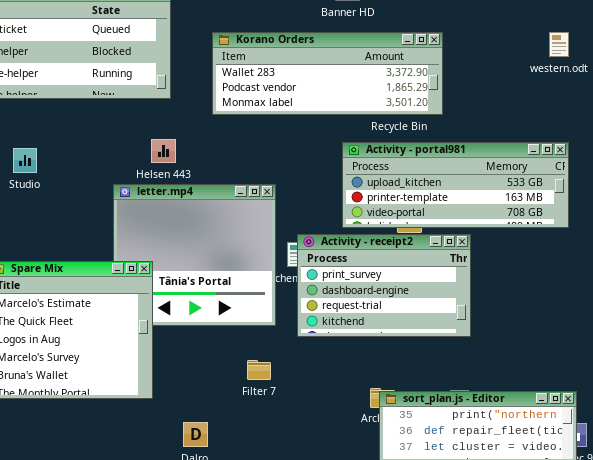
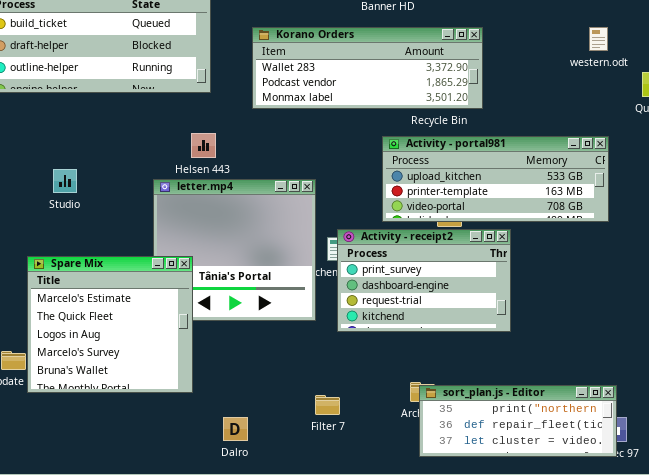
Studio: [13,148,37,173] -> [53,169,77,193], moved
Filter 7: [247,360,271,380] -> [315,395,340,415], moved

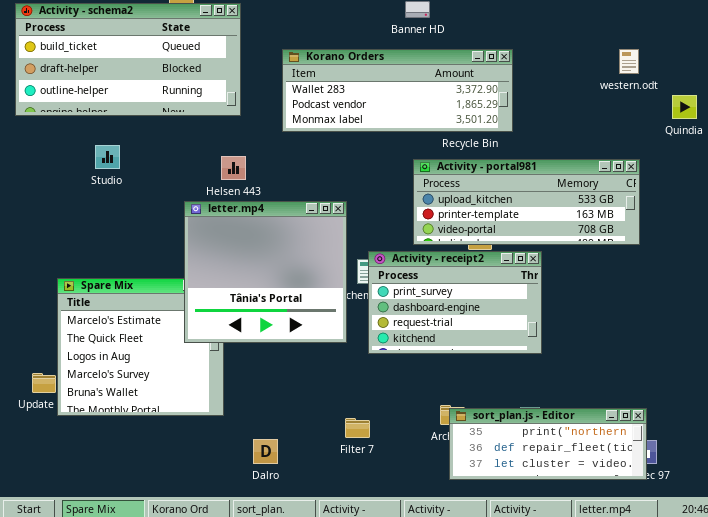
Studio: [53,169,77,193] -> [95,145,120,169], moved
letter.mp4: [153,179,316,321] -> [184,201,347,343], raised

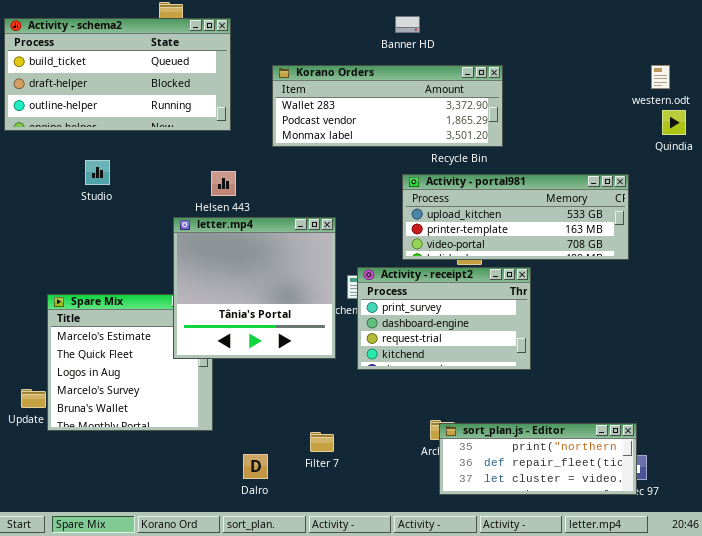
western.odt: [619,49,639,74] -> [651,65,670,89], moved
Filter 7: [345,418,370,438] -> [310,432,334,452], moved

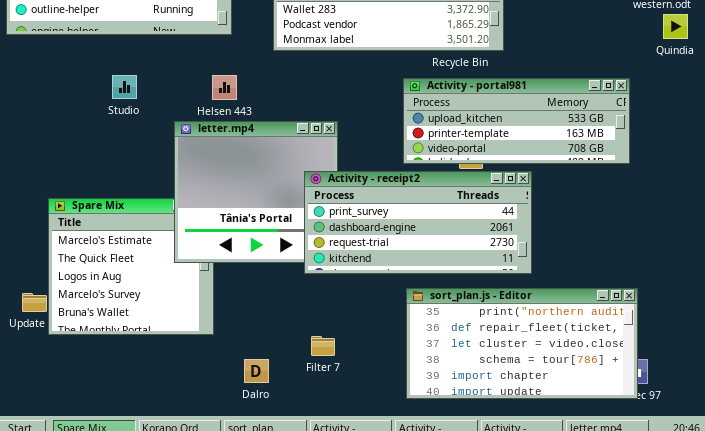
Studio: [85,160,110,185] -> [112,75,137,99], moved
Activity - receipt2: [357,267,531,370] -> [304,171,532,274], resized
sort_plan.js - Editor: [439,423,637,495] -> [406,288,638,399], resized

